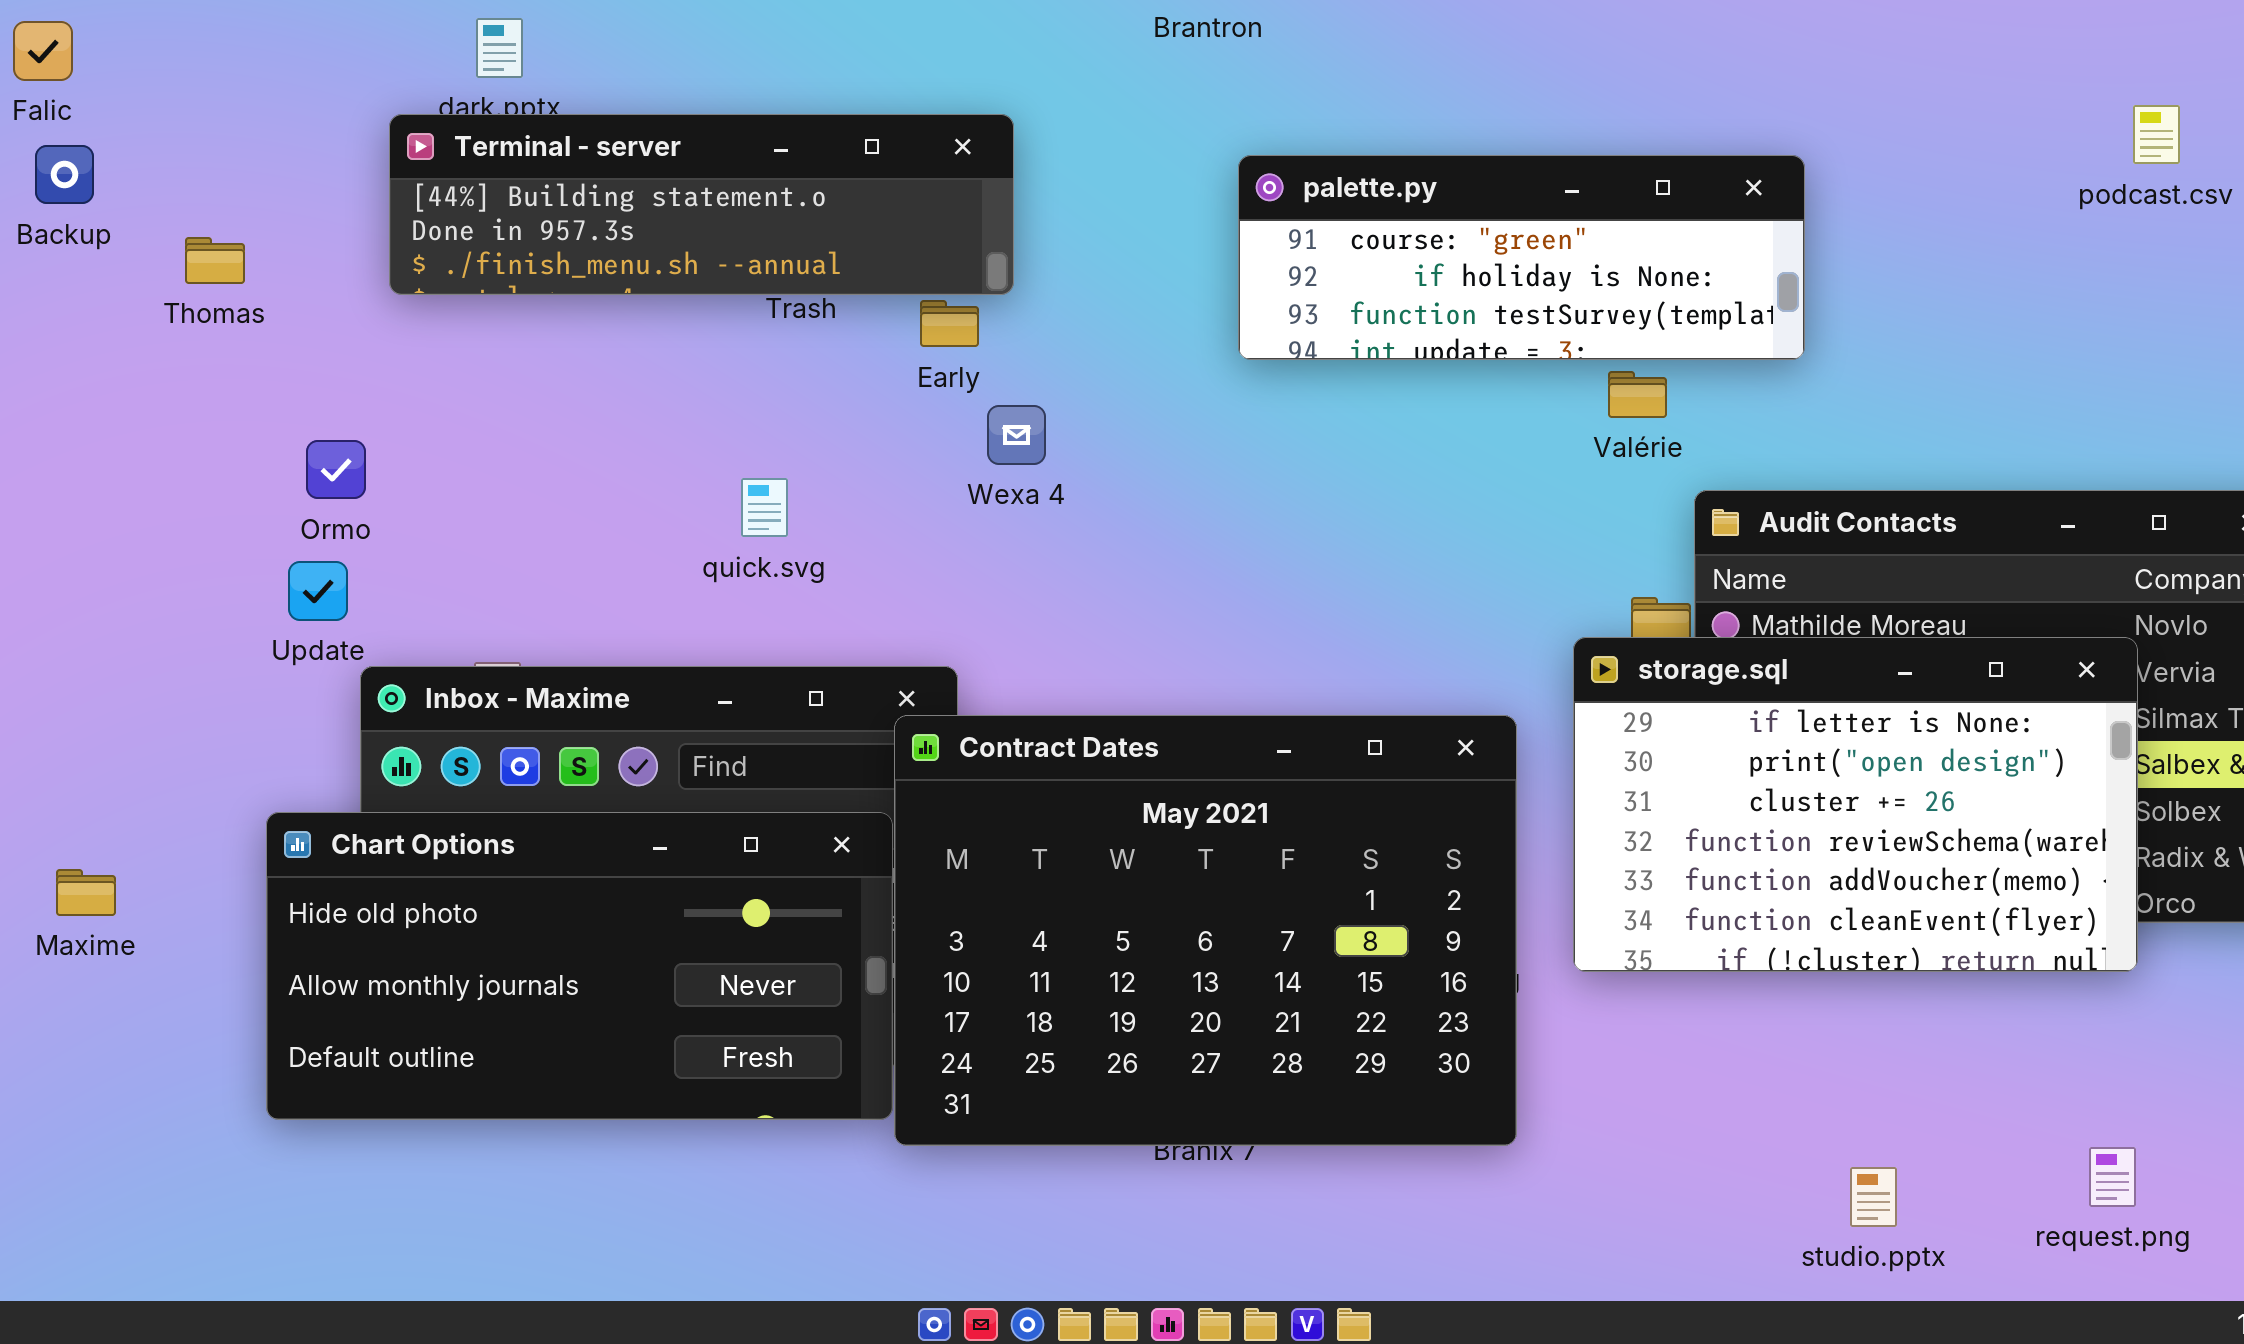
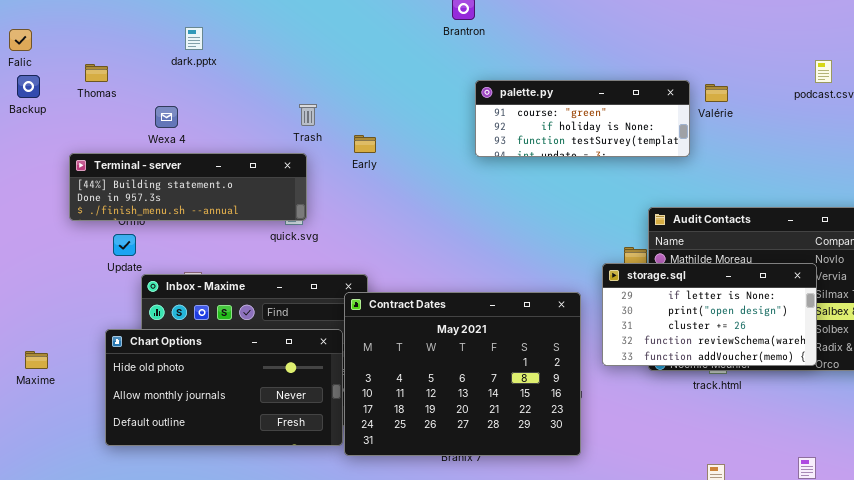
Terminal - server: [389,114,1014,295] -> [69,153,307,221], moved
Thomas: [185,237,245,284] -> [85,64,108,82], moved
Valérie: [1608,371,1667,418] -> [705,84,728,102], moved
Wexa 4: [987,405,1046,465] -> [155,106,178,128], moved
storage.sql: [1573,637,2138,972] -> [602,263,817,366], resized

